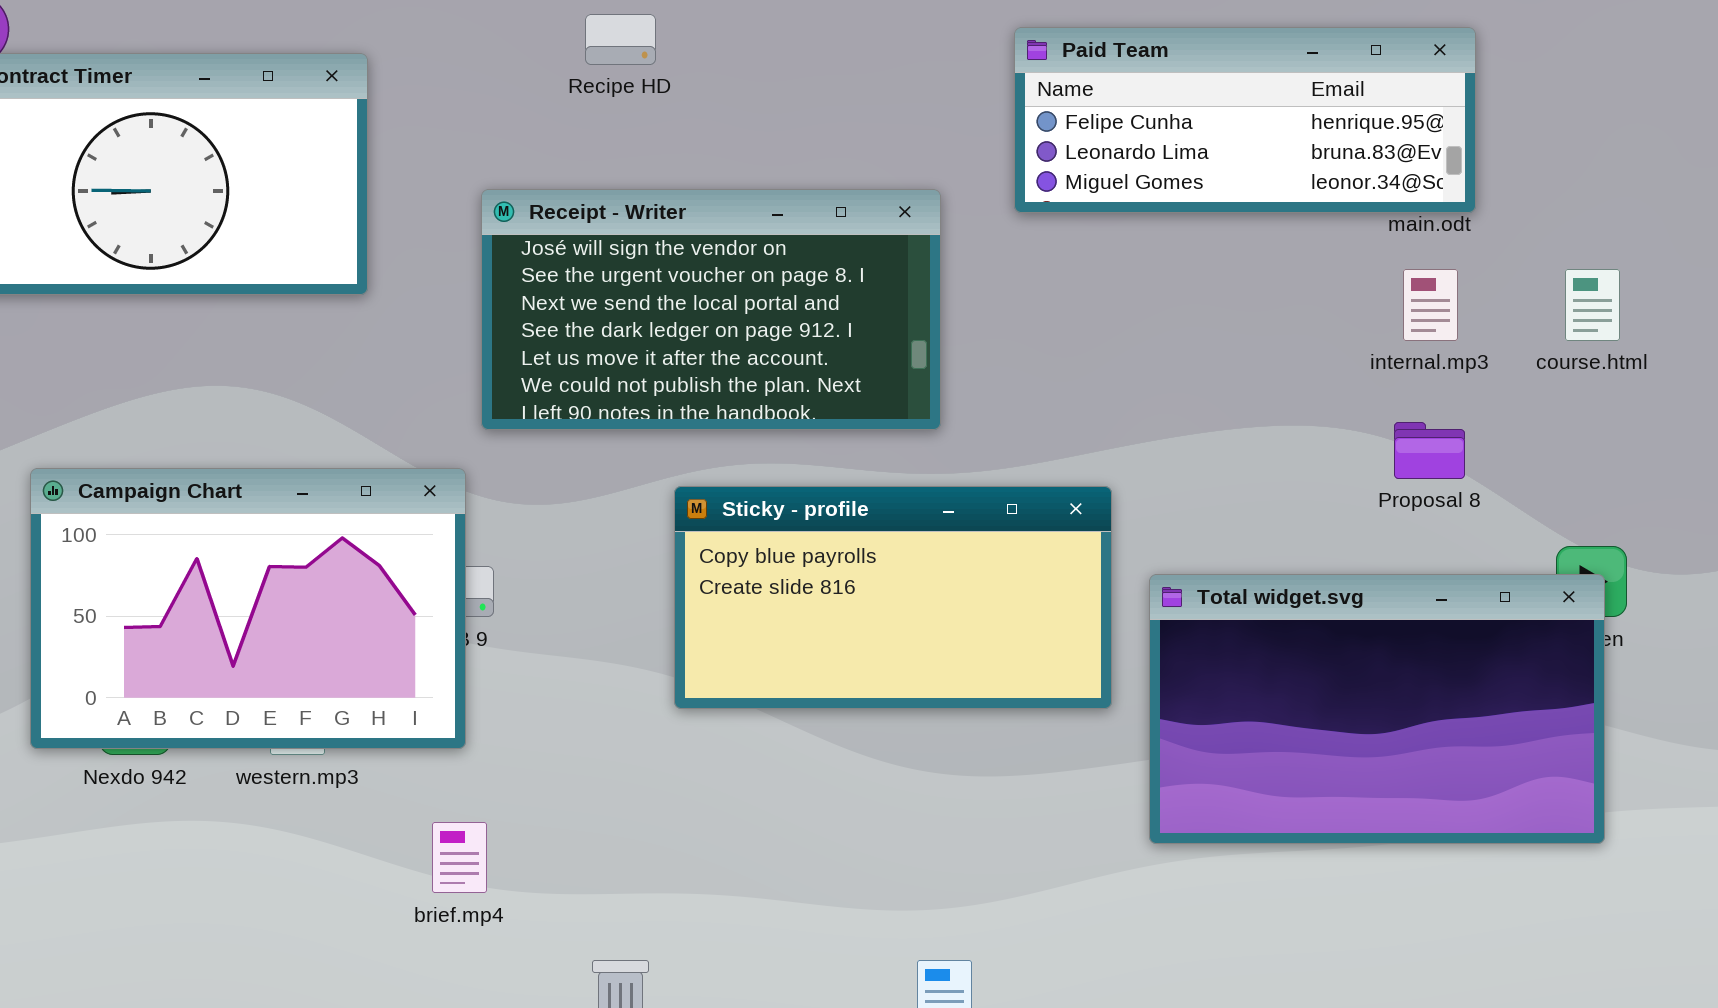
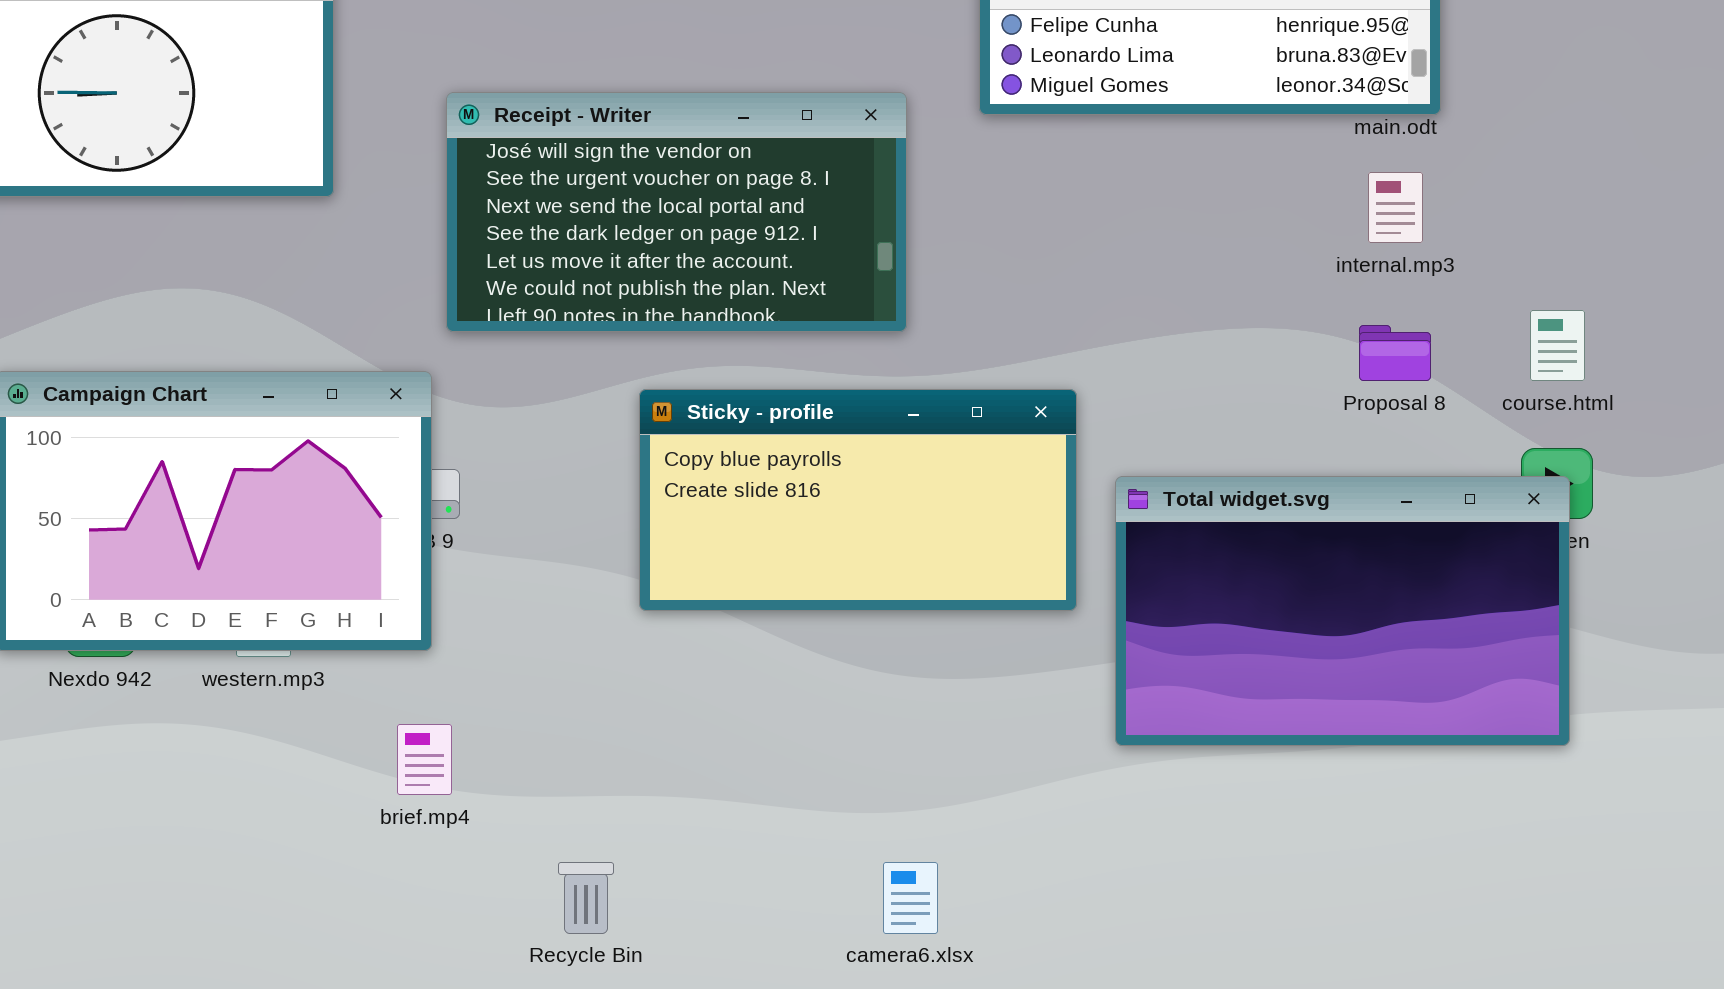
course.html: [1565,269,1620,341] -> [1530,310,1585,381], moved

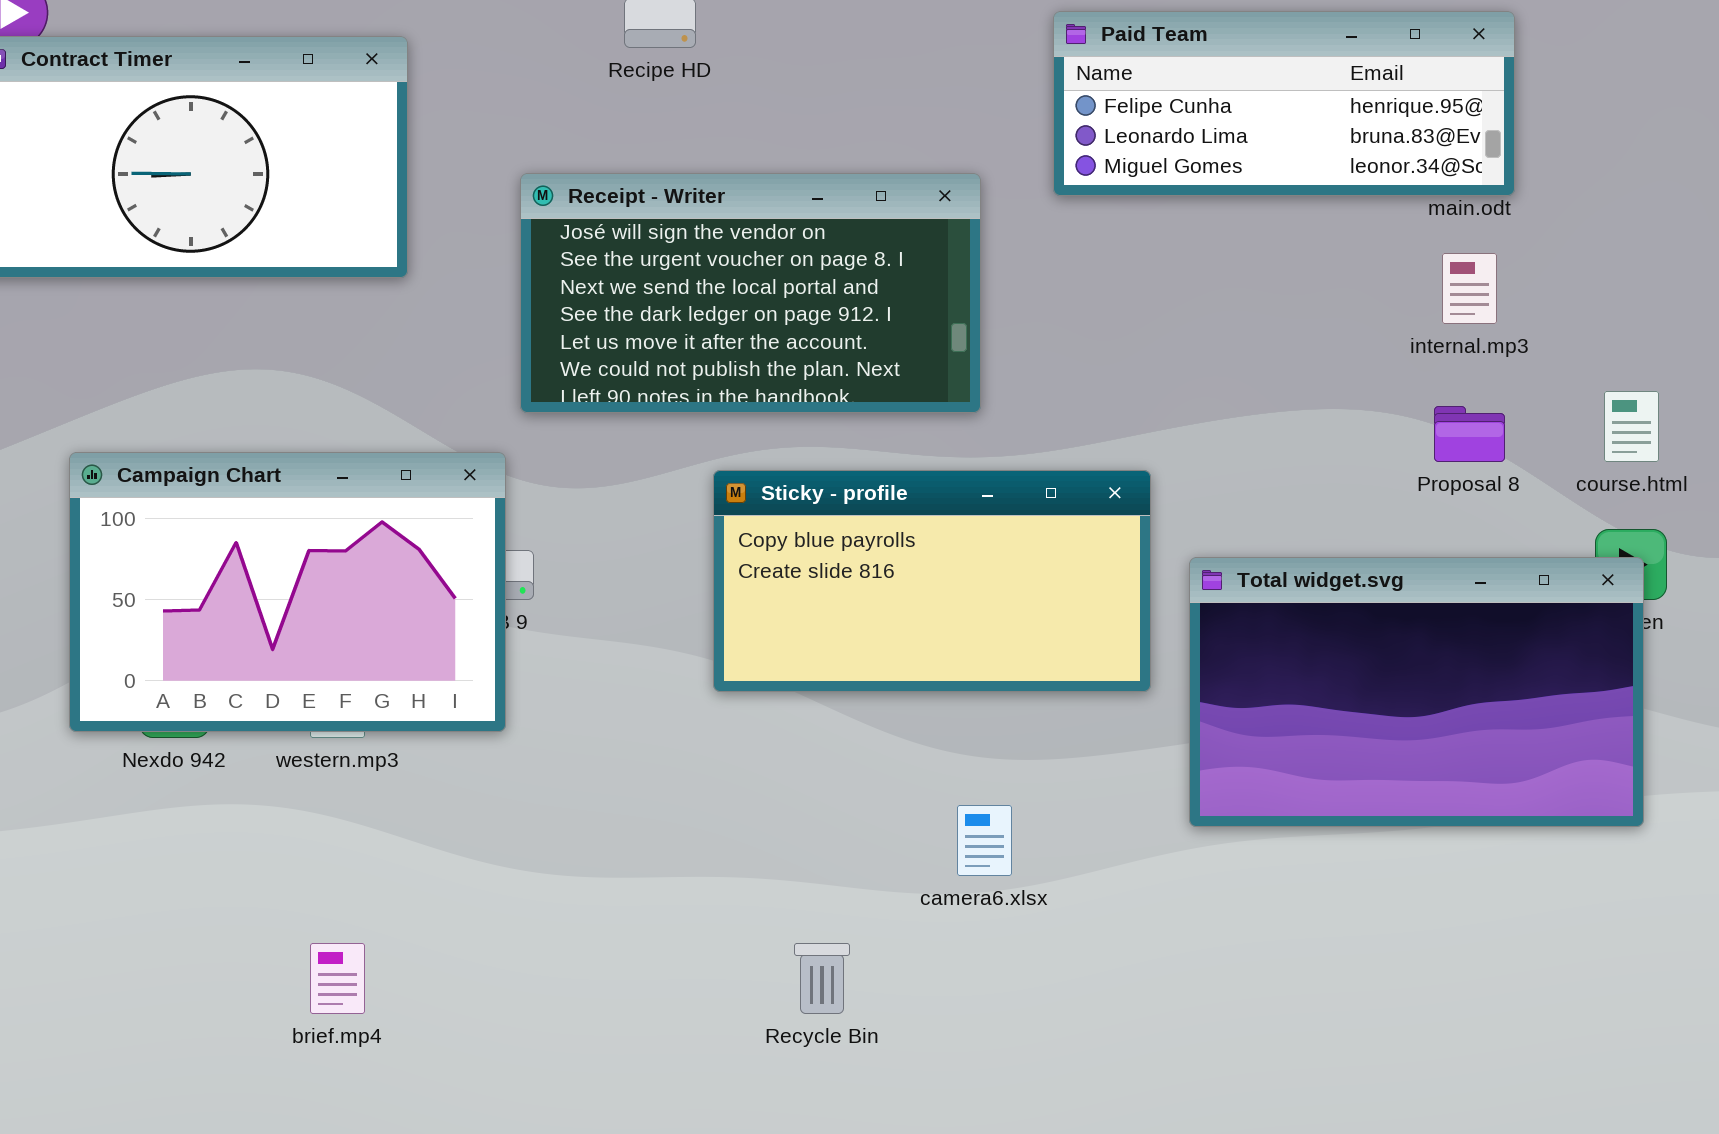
brief.mp4: [397,724,452,795] -> [310,943,365,1014], moved
Recycle Bin: [558,862,614,934] -> [794,943,850,1014], moved
camera6.xlsx: [883,862,938,934] -> [957,805,1012,876], moved

